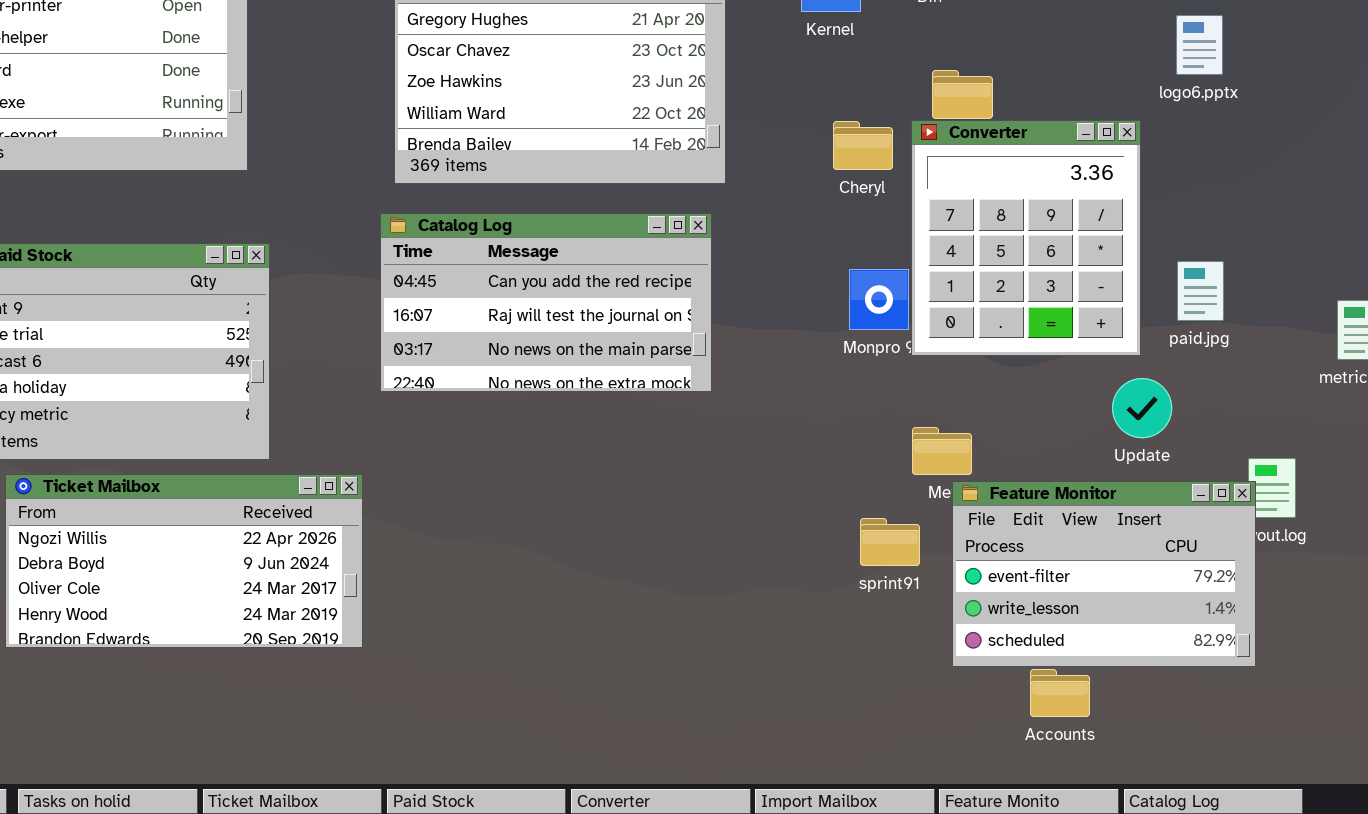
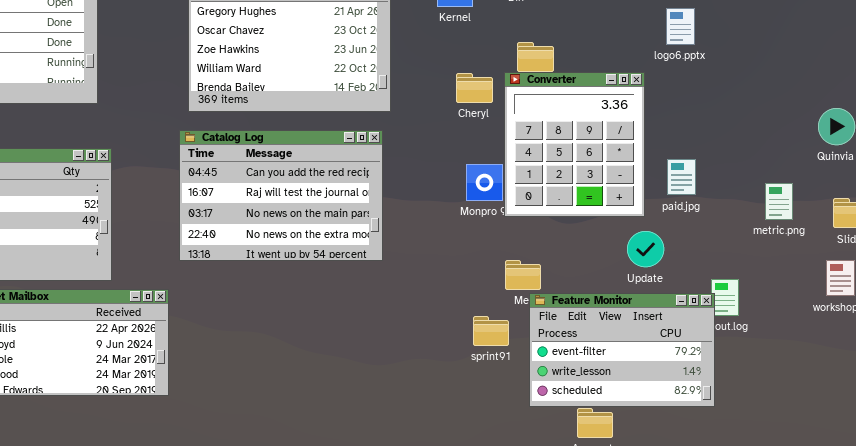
Catalog Log: [380,213,712,392] -> [179,130,383,261], resized

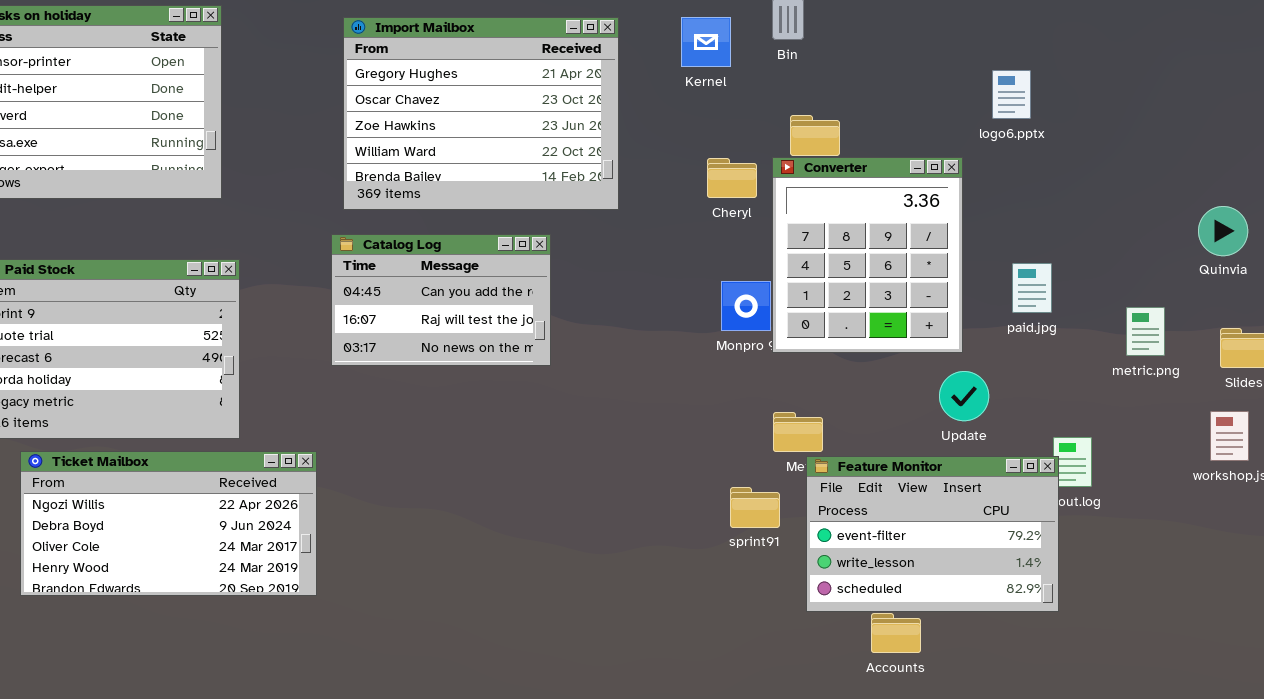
Catalog Log: [179,130,383,261] -> [331,234,551,366], resized
paid.jpg: [667,159,696,195] -> [1012,263,1052,313], moved

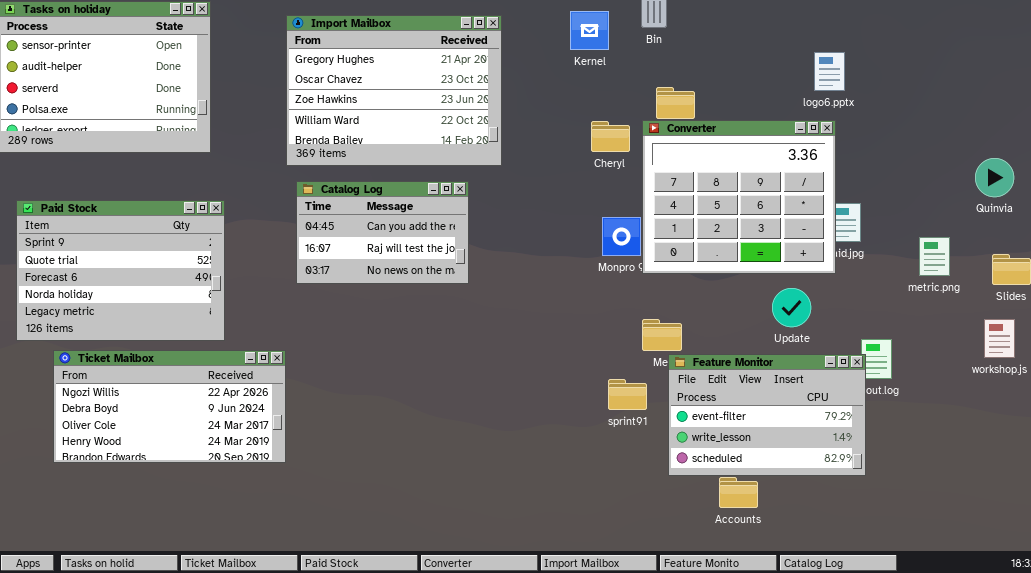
Import Mailbox: [343,17,619,210] -> [286,15,502,166], moved
Converter: [772,157,963,353] -> [642,120,836,274], resized

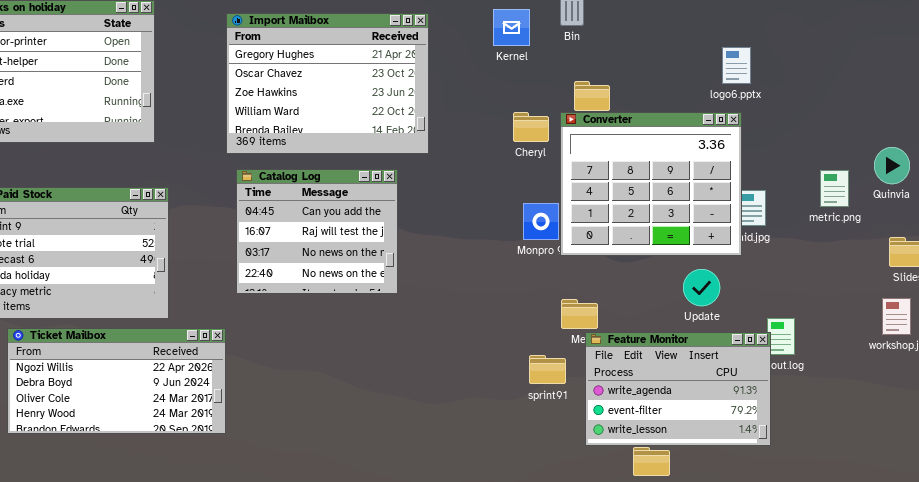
Catalog Log: [296,181,469,284] -> [236,169,398,294], resized
metric.png: [919,237,950,276] -> [820,170,849,207], moved
Feature Monitor: [668,354,866,476] -> [585,332,771,446], scrolled up 1 row

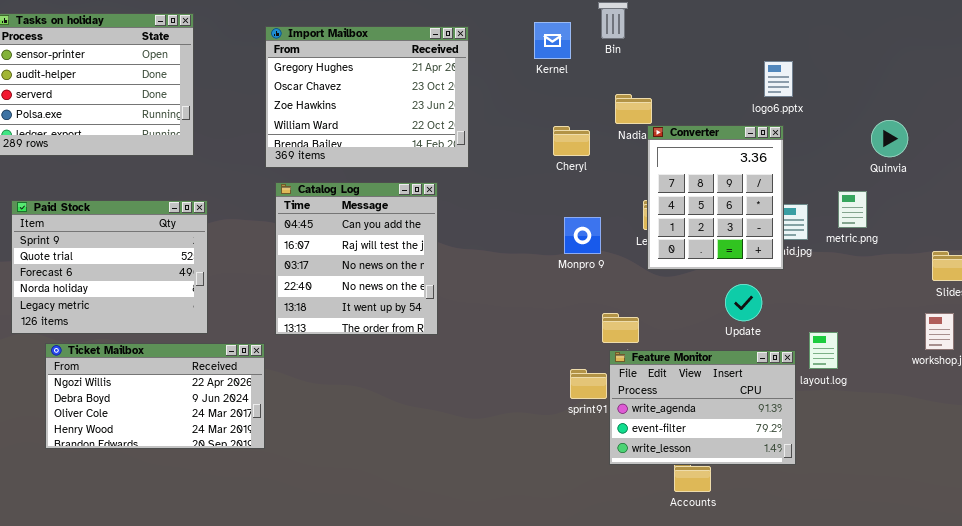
Converter: [560,112,742,256] -> [647,125,784,270], resized
Quinvia: [874,147,910,184] -> [871,120,908,157], moved
Catalog Log: [236,169,398,294] -> [275,182,438,335], resized
metric.png: [820,170,849,207] -> [838,191,867,228], moved
Feature Monitor: [585,332,771,446] -> [609,350,796,465], moved

